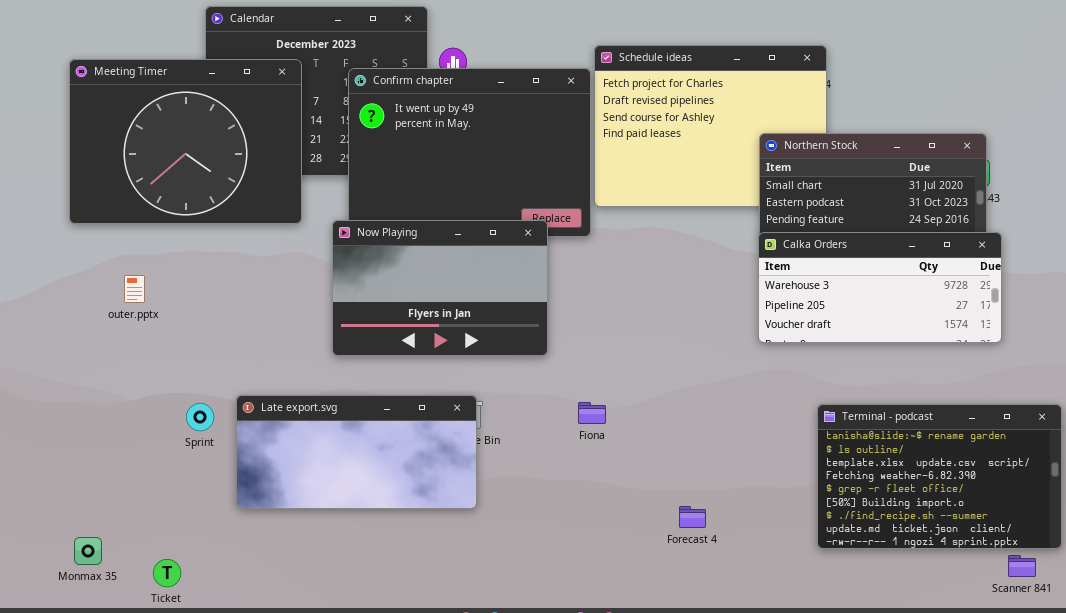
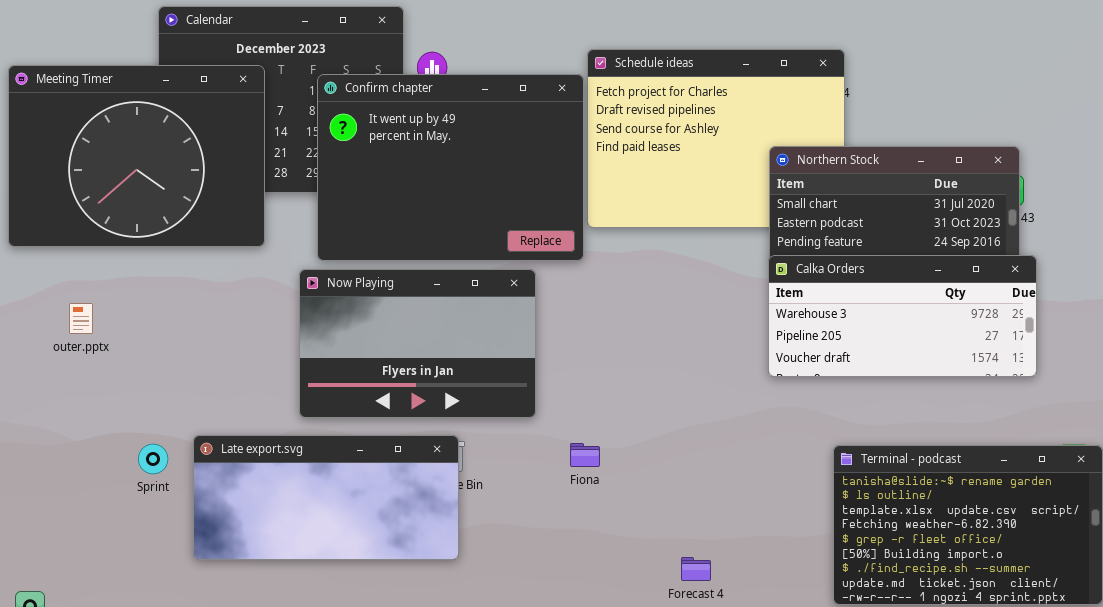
Now Playing: [332,220,548,356] -> [299,269,536,418], moved

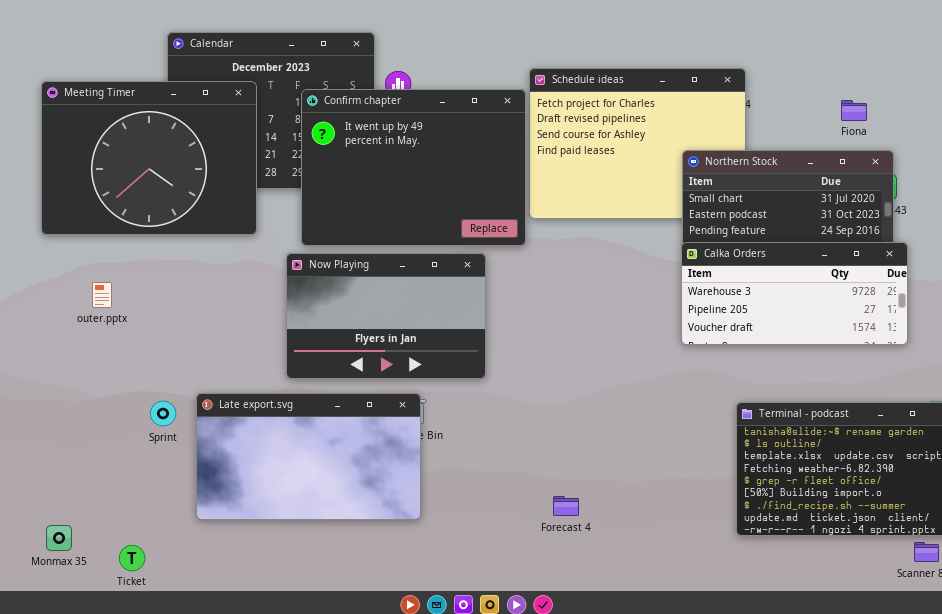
Late export.svg: [193,435,459,560] -> [196,393,421,520], resized
Fiona: [570,443,600,467] -> [841,100,867,121], moved
Forecast 4: [681,557,711,581] -> [553,496,579,516], moved

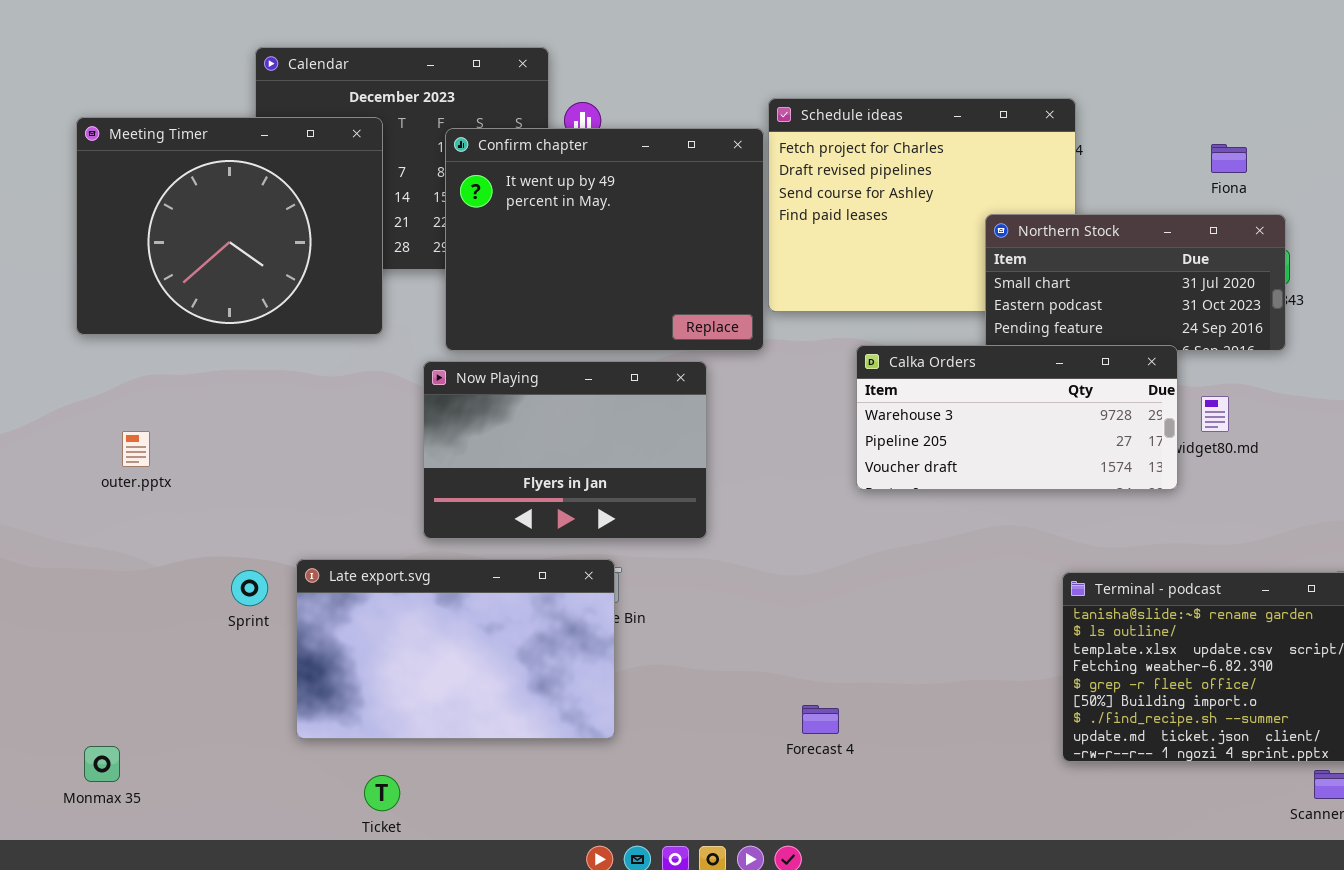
Calka Orders: [681,242,908,345] -> [856,345,1178,490], moved
outer.pptx: [92,282,112,308] -> [122,431,150,467], moved
Ticket: [119,545,145,571] -> [364,775,400,811], moved

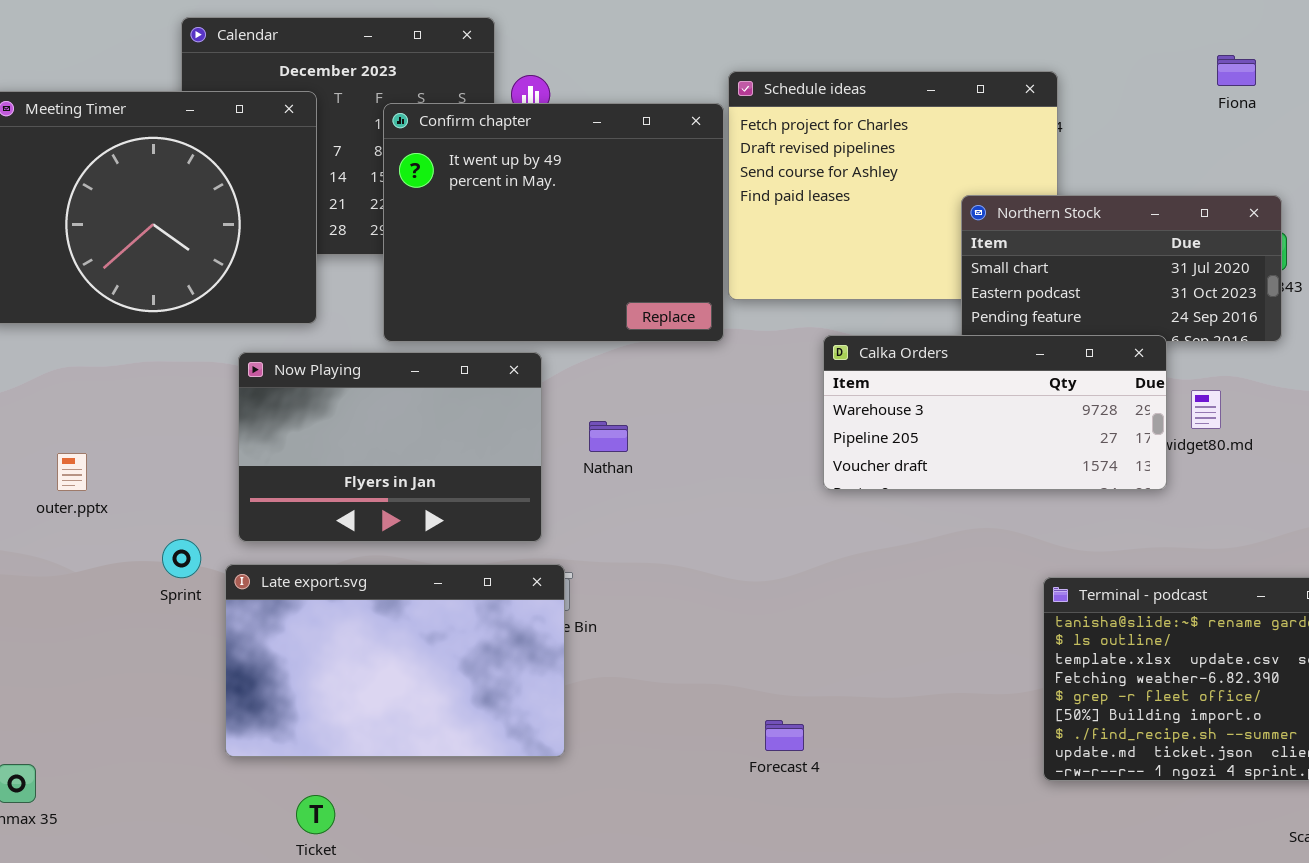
Fiona: [1211,144,1247,173] -> [1217,55,1256,86], moved
Now Playing: [423,361,707,539] -> [238,352,542,542], moved
outer.pptx: [122,431,150,467] -> [57,453,87,491], moved
Sprint: [231,570,268,606] -> [162,539,201,578], moved

